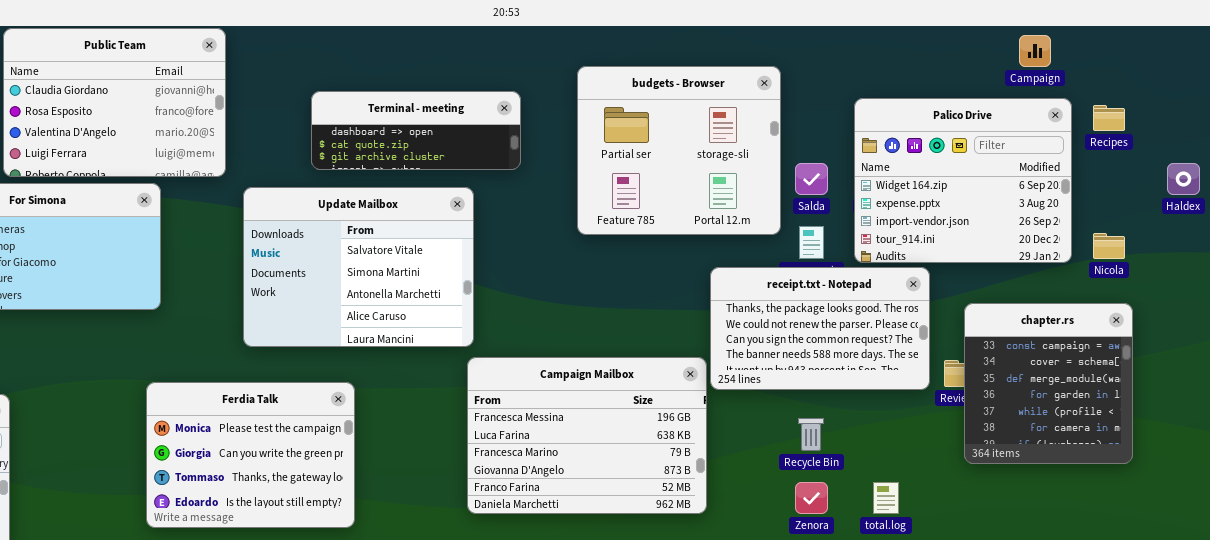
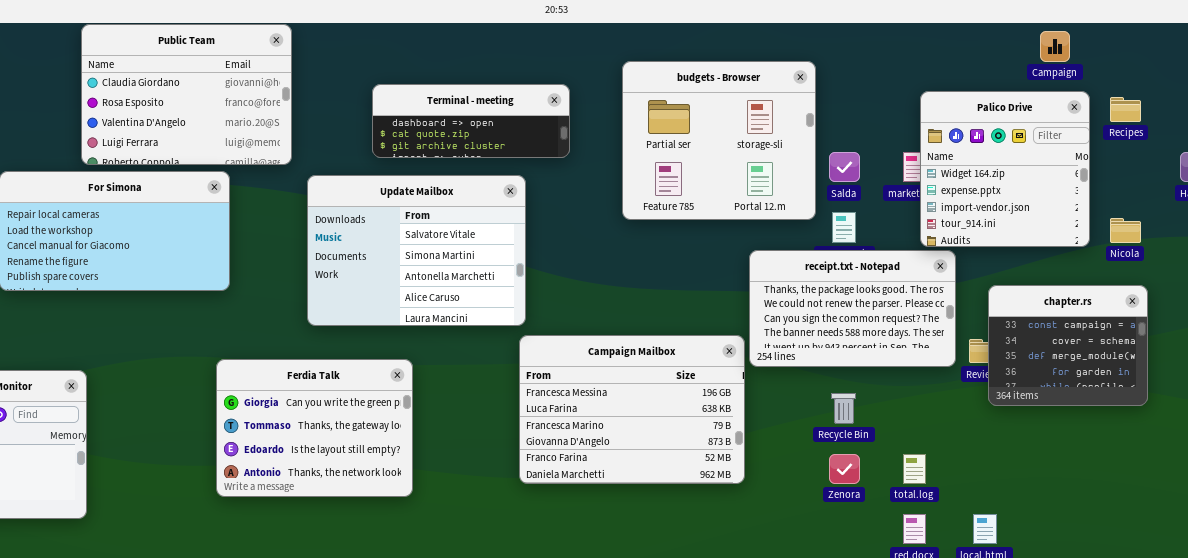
Palico Drive: [854,98,1072,263] -> [920,91,1090,247], resized
chapter.rs: [964,303,1133,464] -> [988,285,1148,406], resized
Ferdia Talk: [146,382,355,528] -> [216,359,413,497], scrolled down 1 row

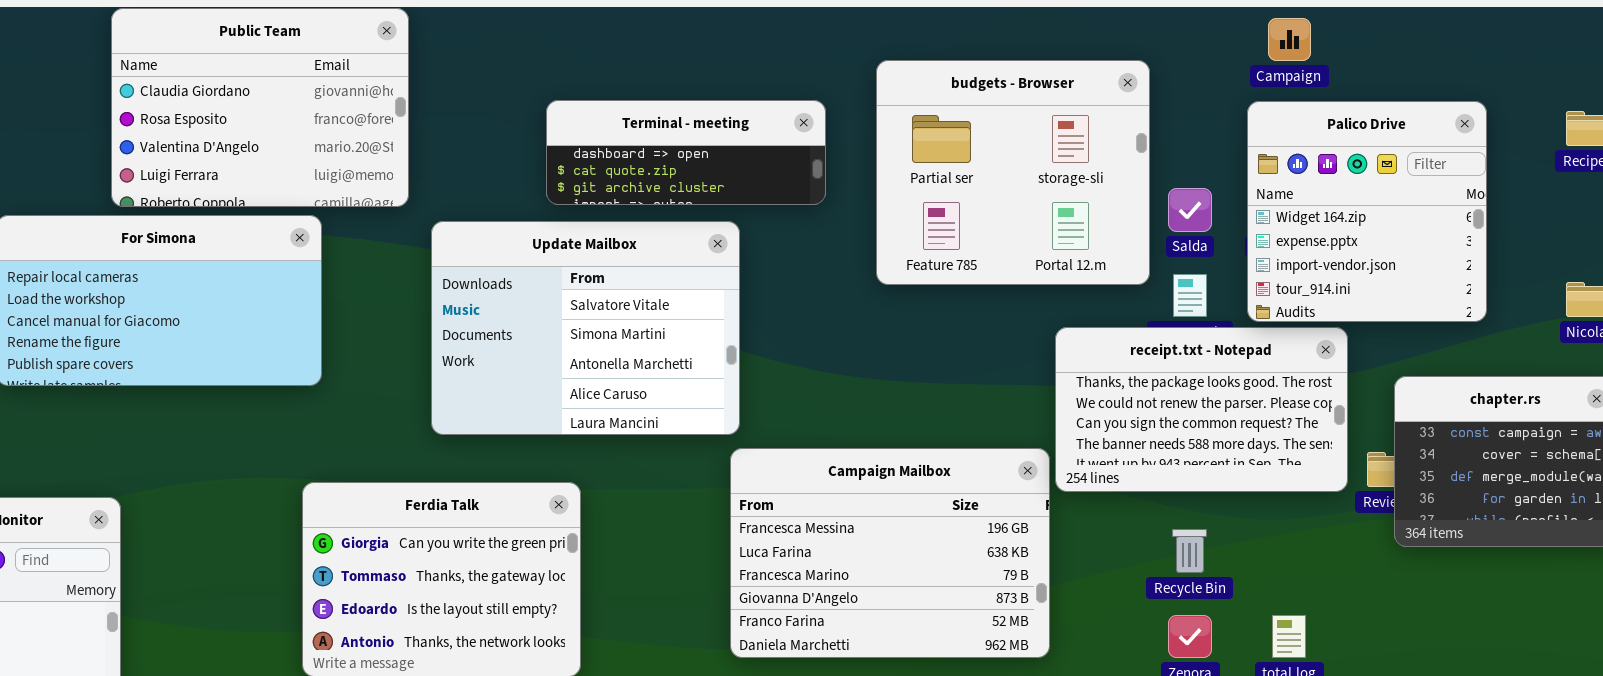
Campaign: [1040,31,1070,62] -> [1268,18,1311,61], moved
Terminal - meeting: [372,84,570,158] -> [546,100,826,205], moved
Palico Drive: [920,91,1090,247] -> [1247,101,1487,322], moved

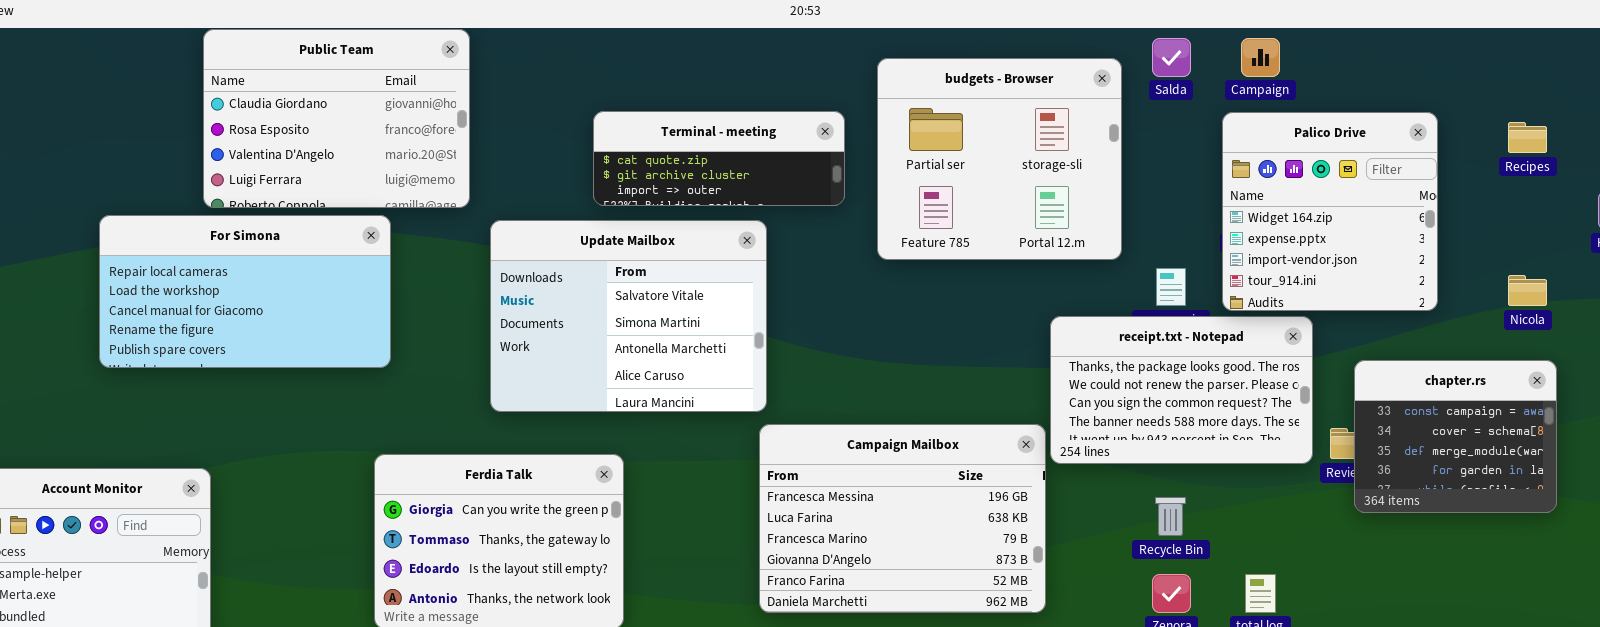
budgets - Browser: [876,60,1150,285] -> [877,58,1122,260], moved
Terminal - meeting: [546,100,826,205] -> [593,111,845,206], scrolled down 1 row
Salda: [1168,188,1212,232] -> [1152,38,1191,77], moved

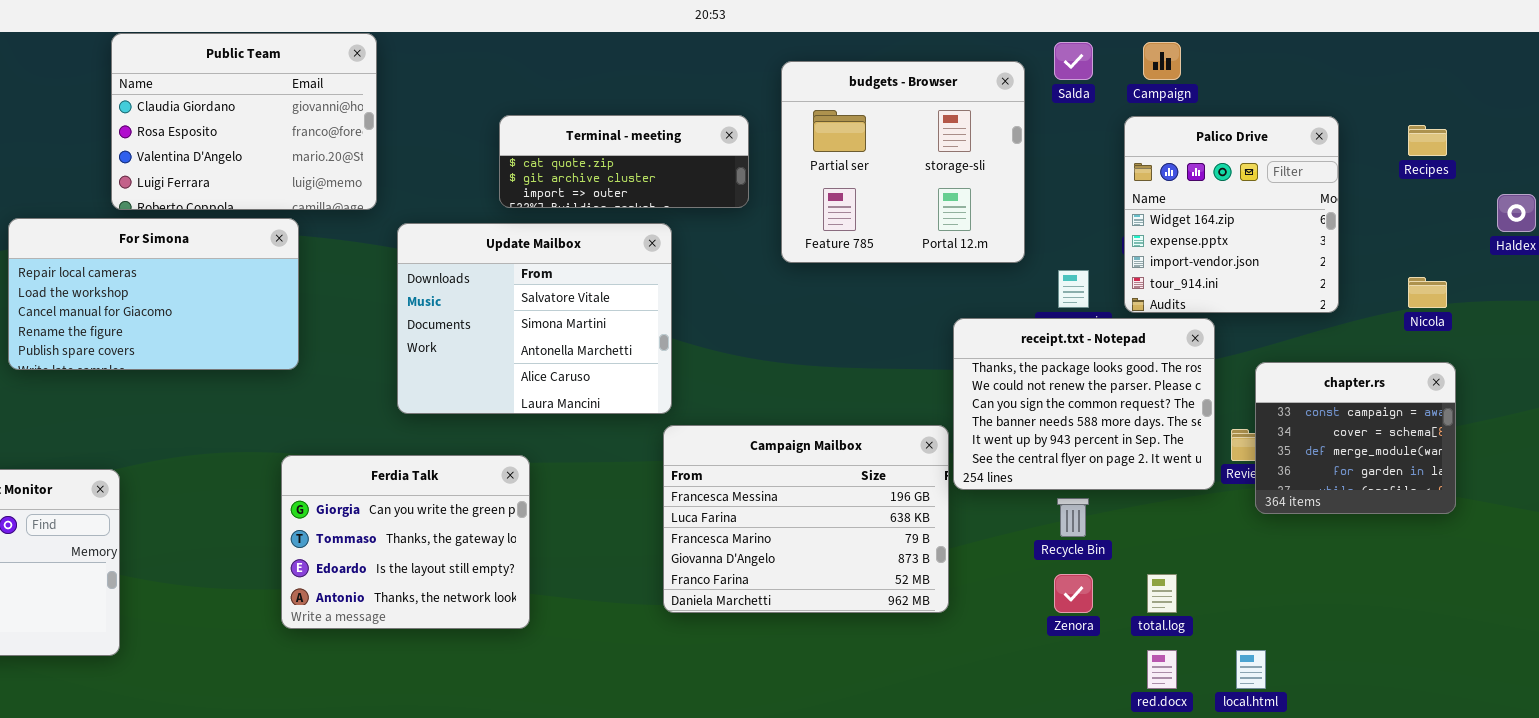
receipt.txt - Notepad: [1050,316,1313,464] -> [953,318,1215,490], resized

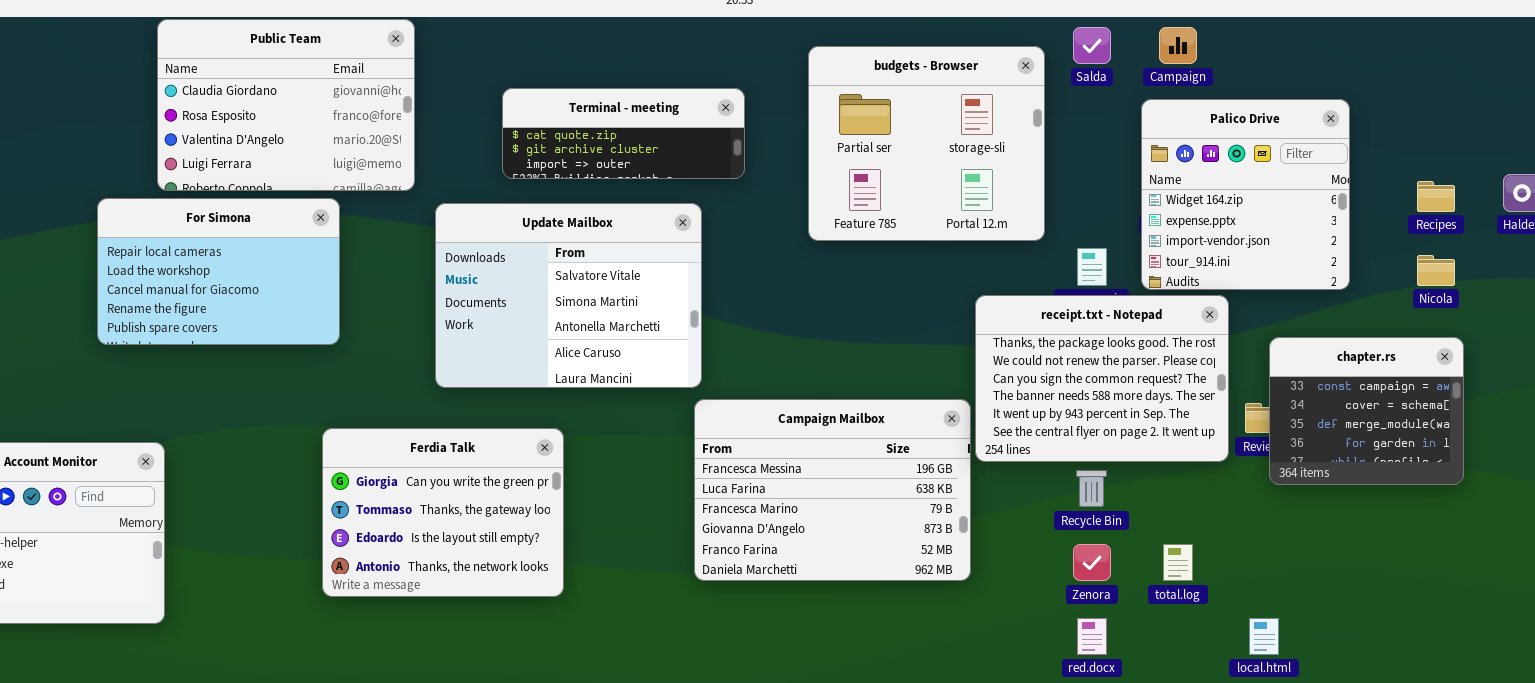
Terminal - meeting: [499,115,749,208] -> [502,88,745,179], moved
Recipes: [1408,125,1447,156] -> [1417,181,1455,212], moved
For Simona: [8,218,299,370] -> [97,198,340,345], resized
red.docx: [1147,650,1177,689] -> [1077,618,1107,655], moved

